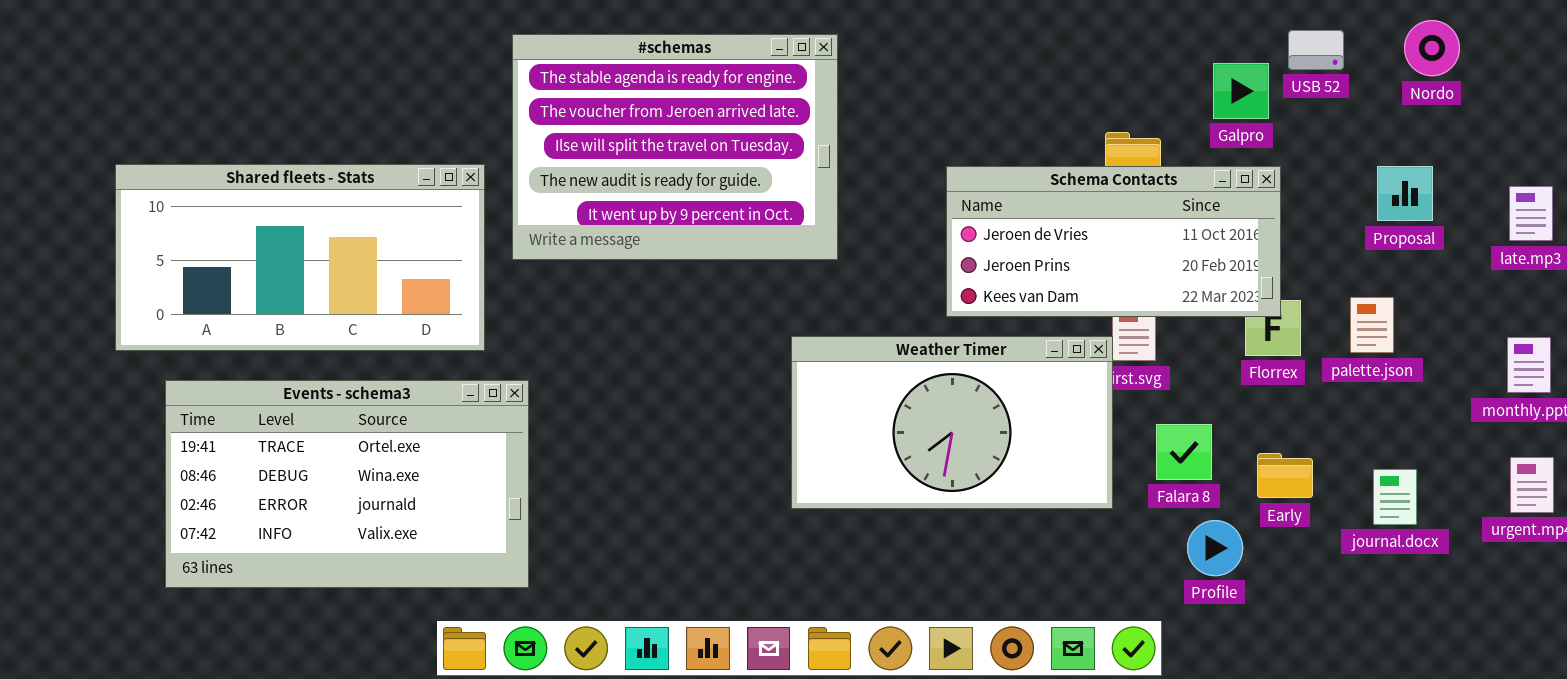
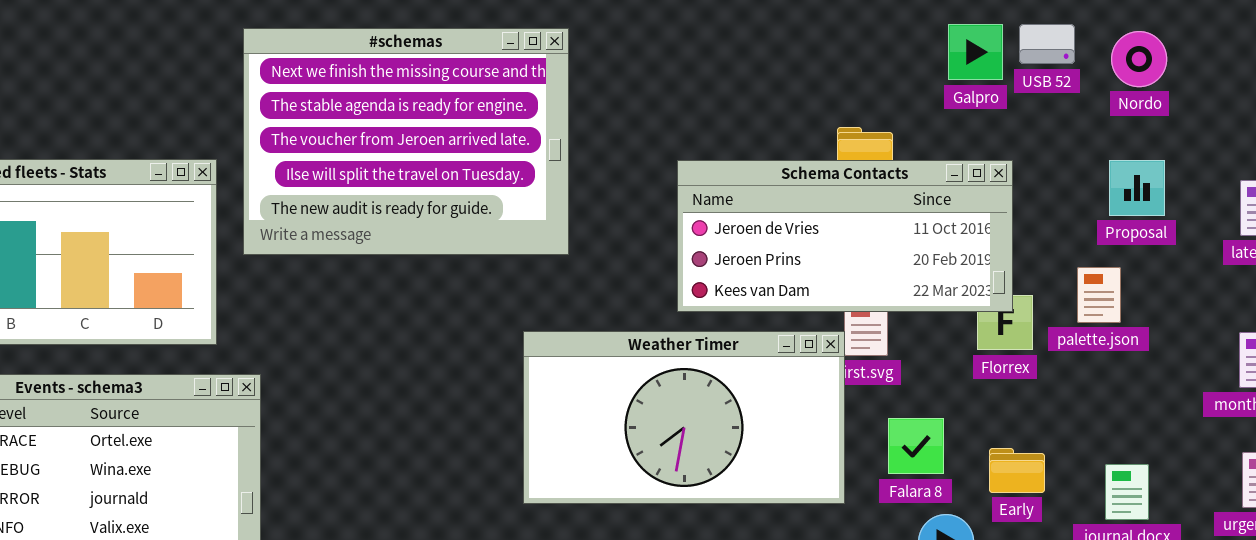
Nordo: [1404,20,1460,76] -> [1111,31,1167,87], moved
#schemas: [512,34,838,260] -> [243,28,569,255], scrolled up 1 row
Galpro: [1213,63,1269,119] -> [948,24,1003,80], moved
palette.json: [1350,297,1394,353] -> [1077,267,1121,323], moved

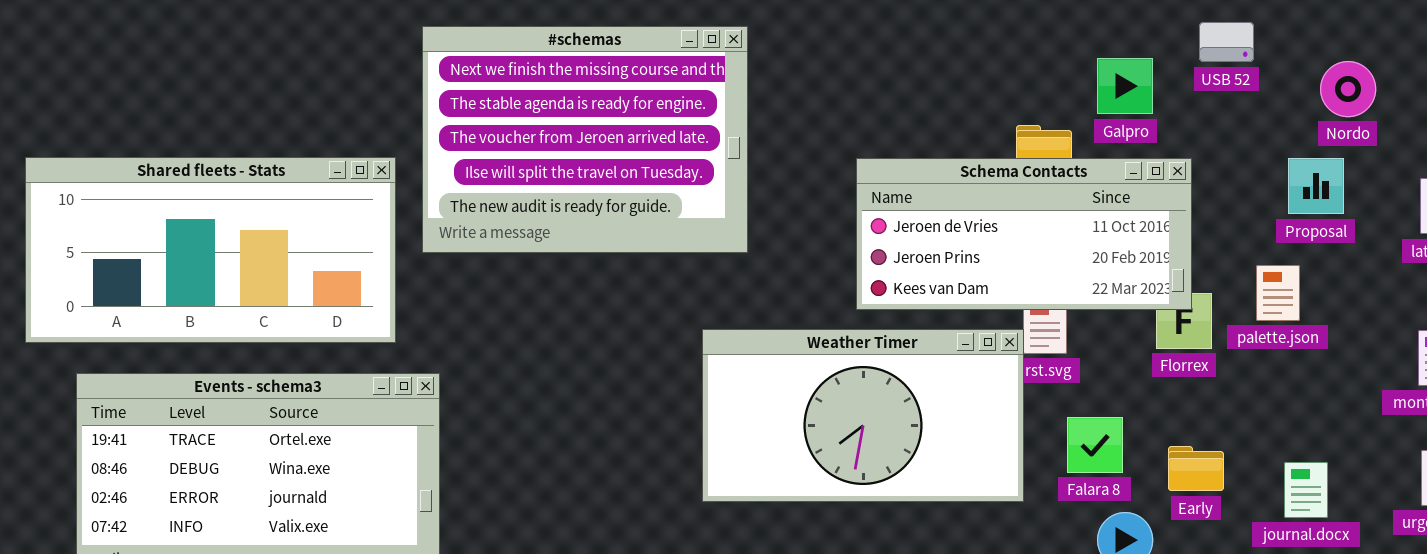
Galpro: [948,24,1003,80] -> [1097,58,1153,114], moved
Nordo: [1111,31,1167,87] -> [1320,61,1376,117], moved

